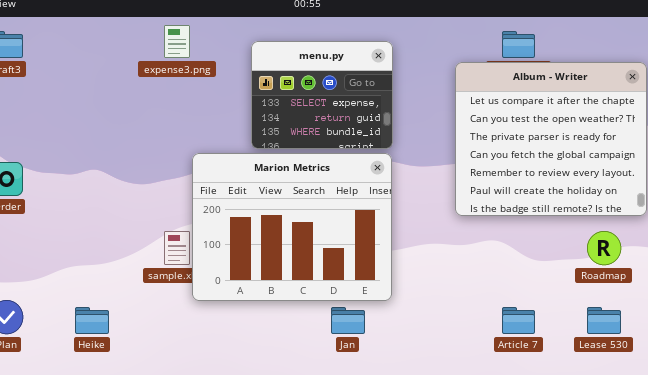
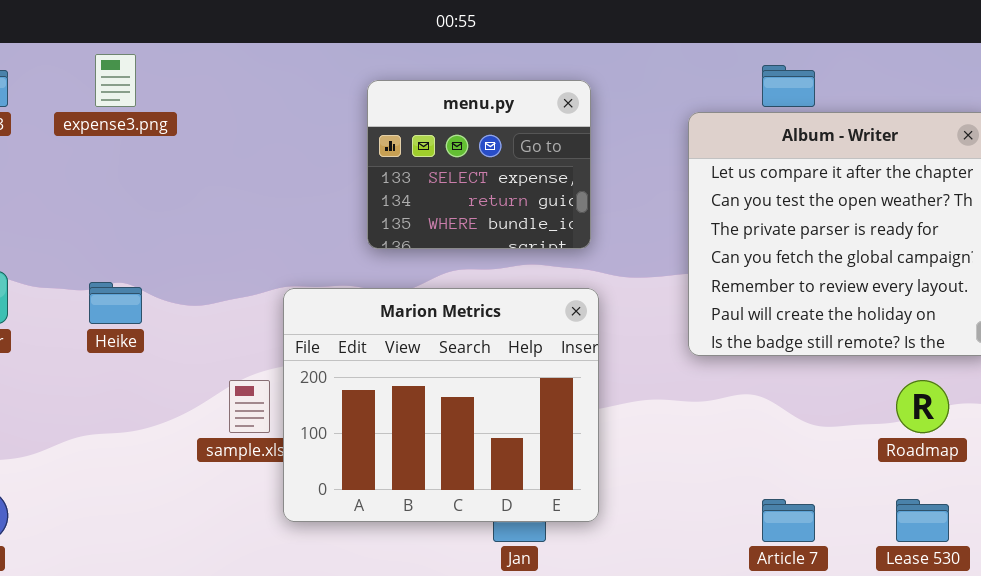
expense3.png: [164,25,190,58] -> [95,54,136,107], moved
Marion Metrics: [192,153,392,301] -> [283,288,599,522], moved
Heike: [75,307,109,334] -> [89,282,142,324], moved

